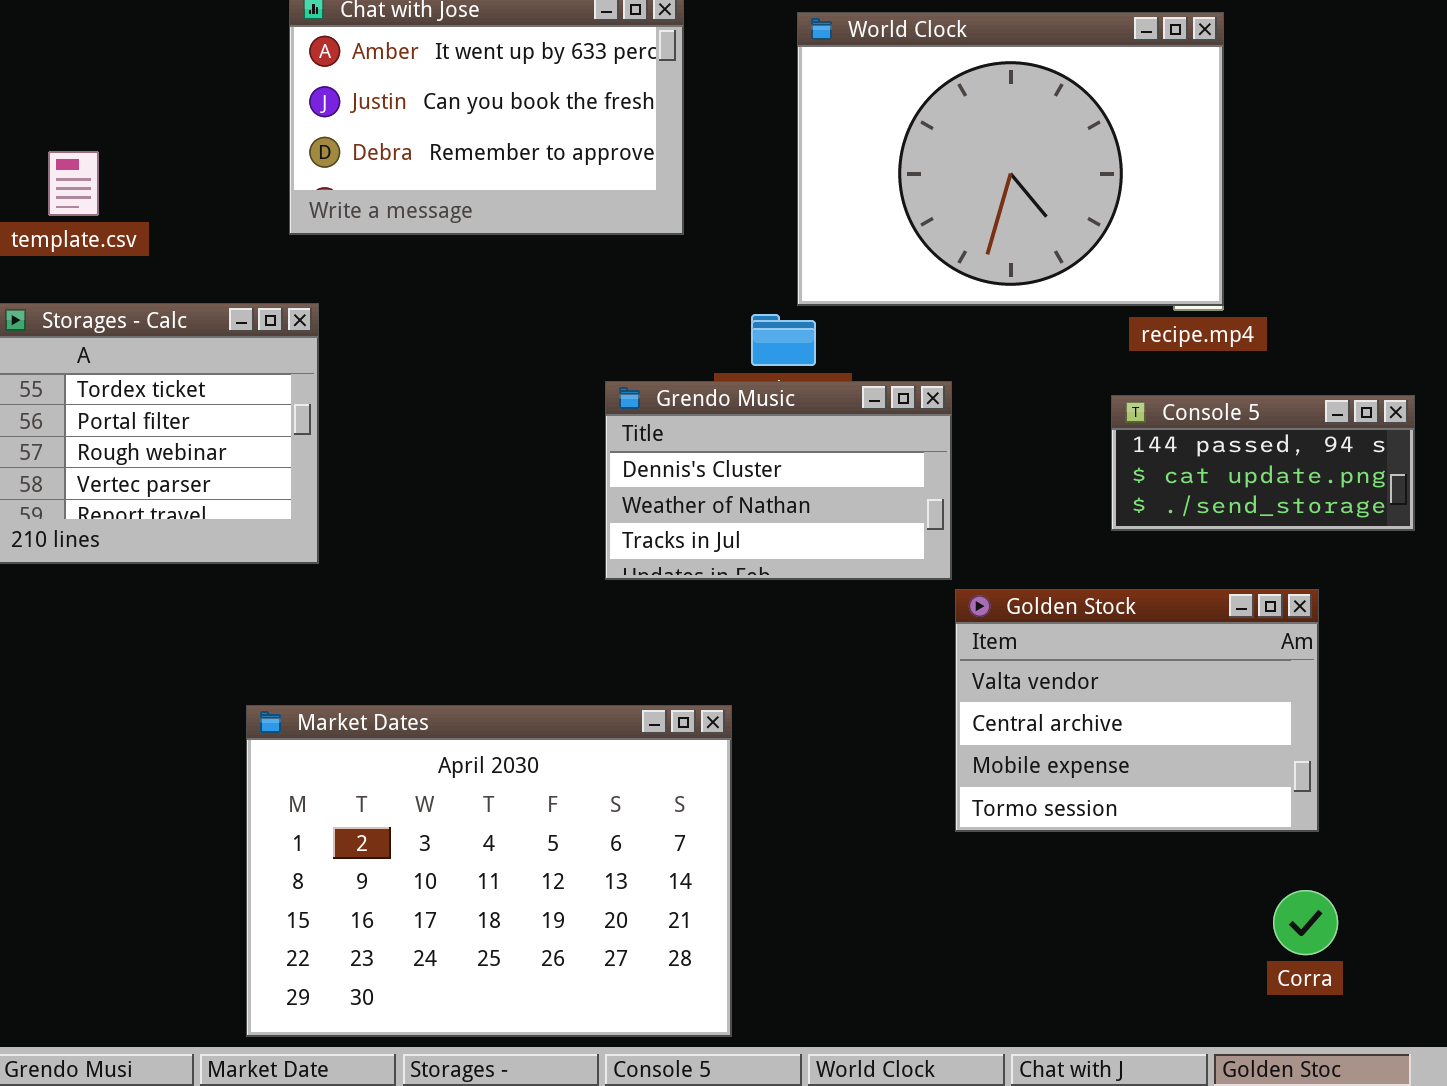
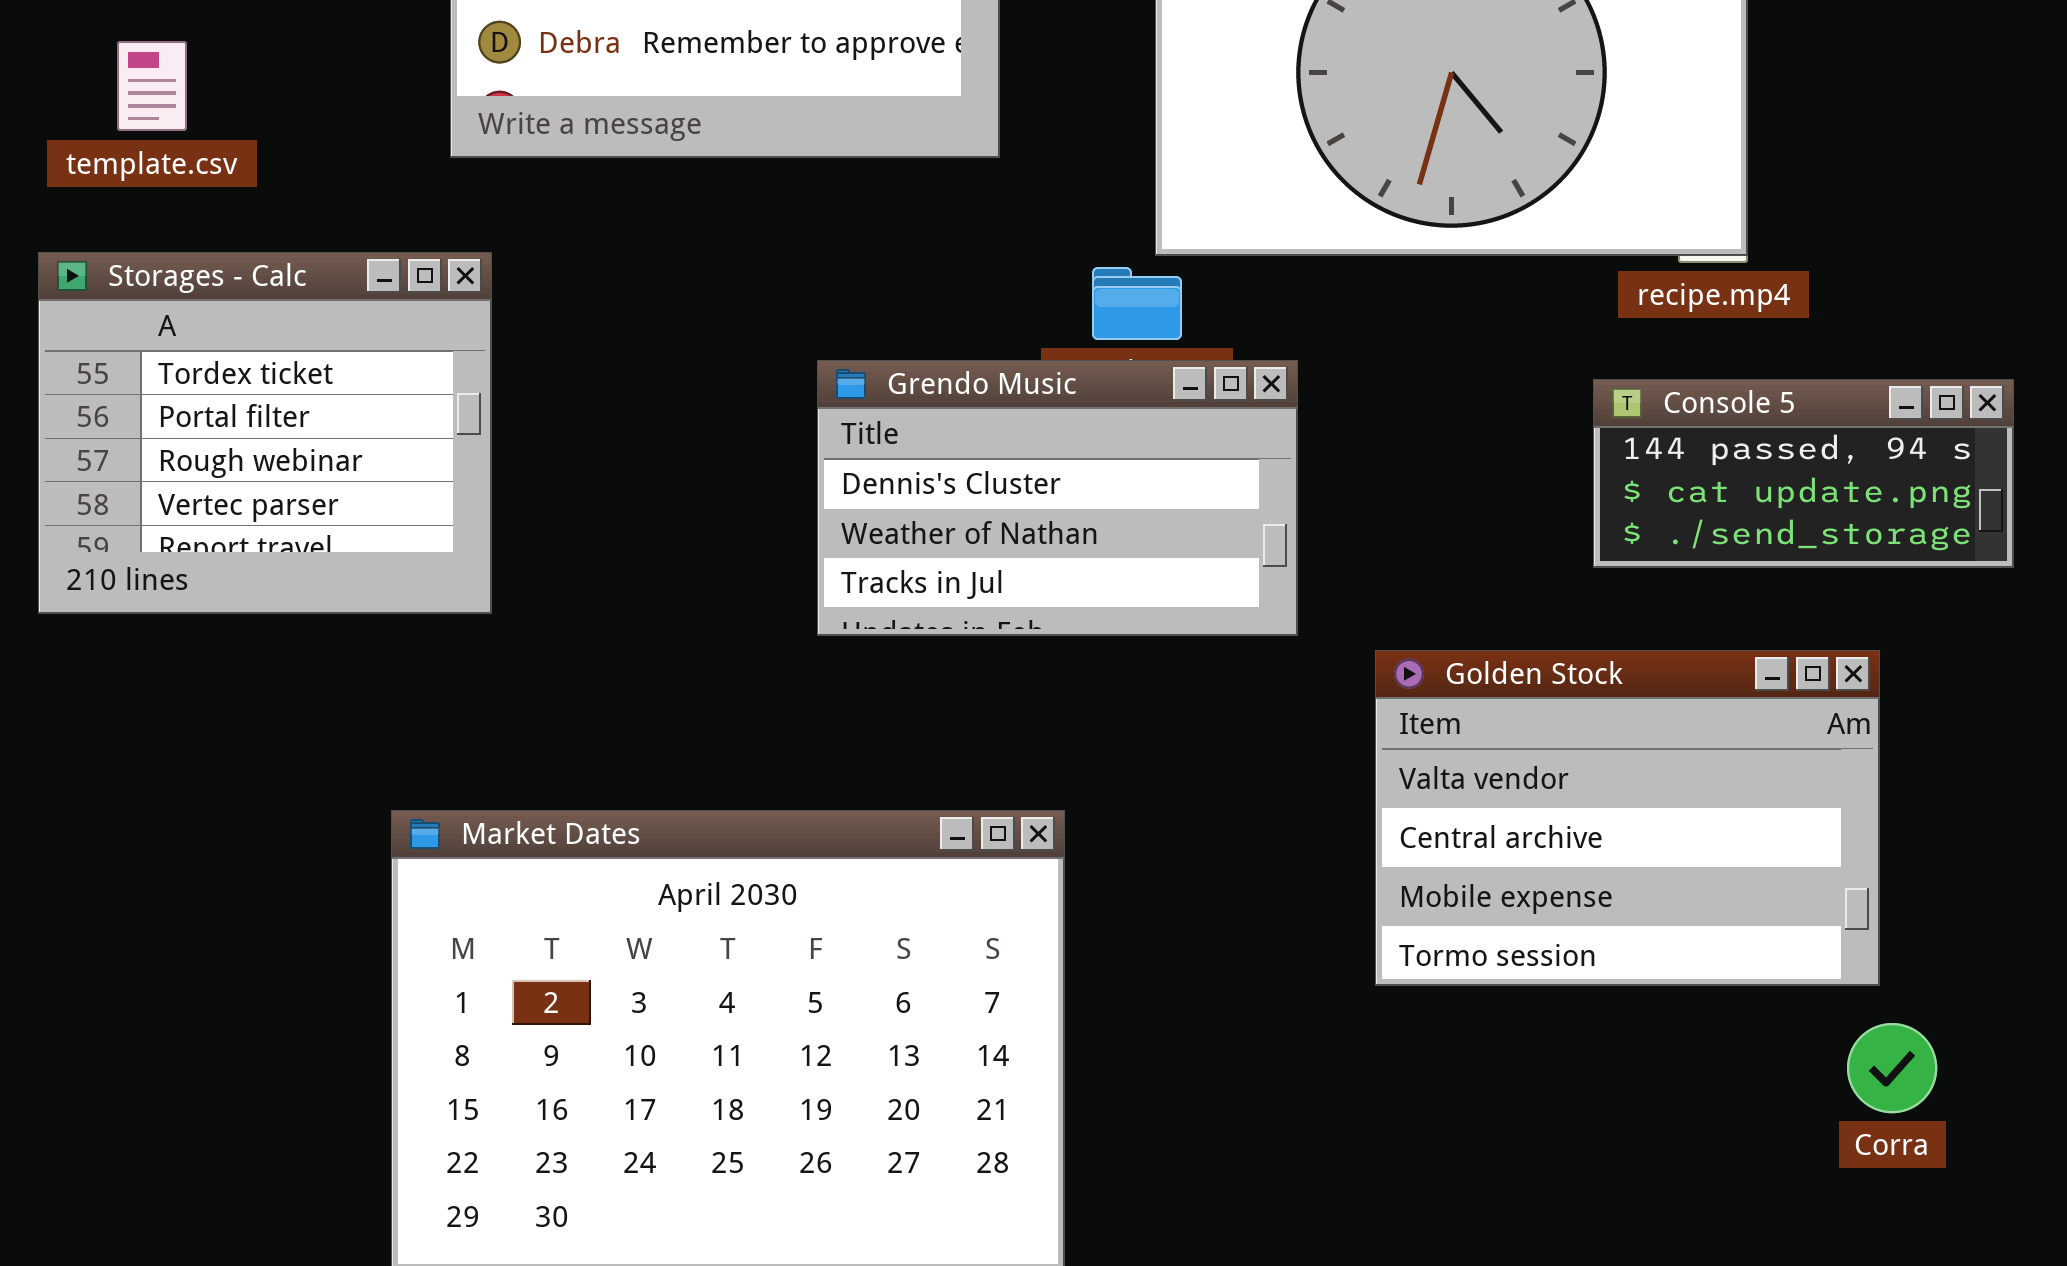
Grendo Music: [605,381,952,580] -> [817,360,1298,636], moved
Corra: [1273,890,1338,955] -> [1847,1023,1937,1113], moved

